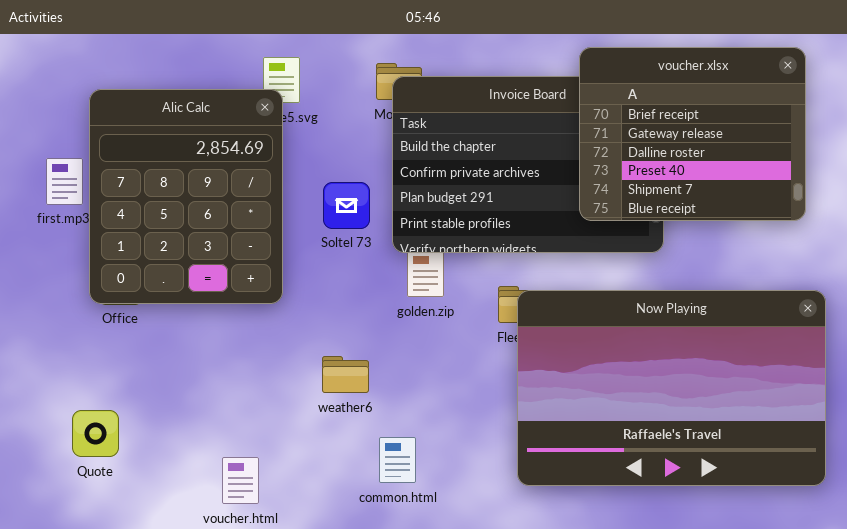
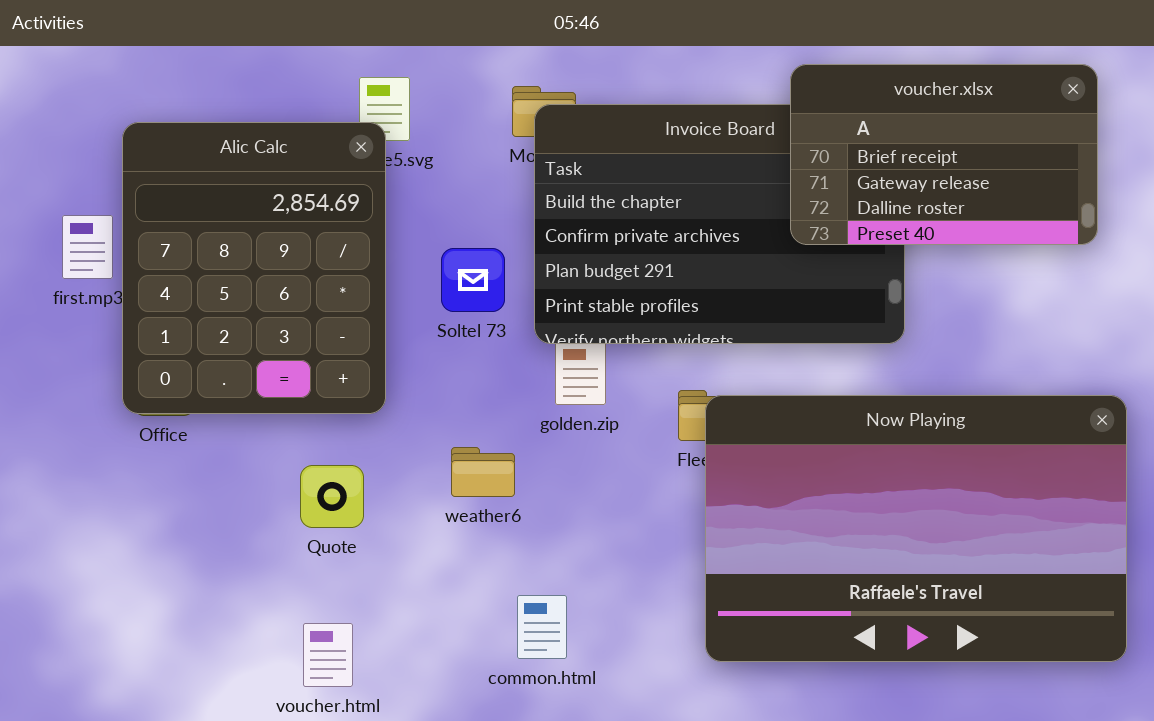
voucher.xlsx: [579,47,806,221] -> [790,64,1098,245], resized
weather6: [322,356,369,393] -> [451,447,515,497], moved
Quote: [72,410,119,457] -> [300,465,364,528], moved

